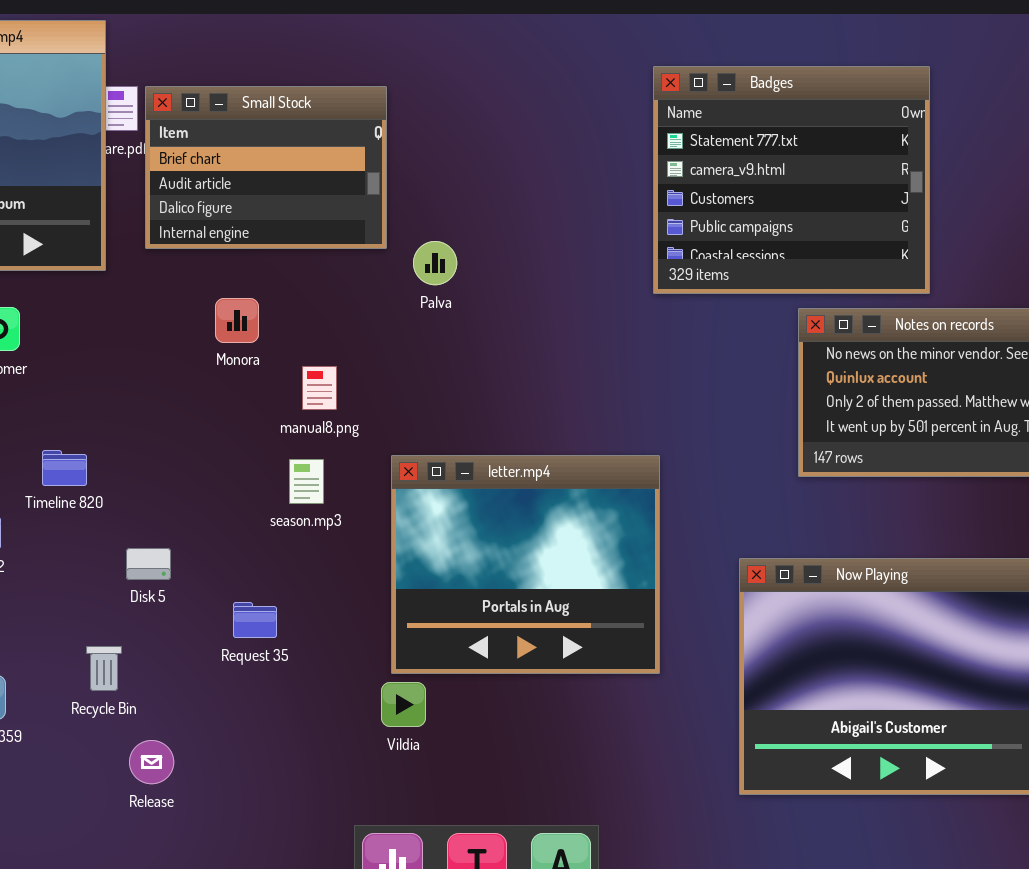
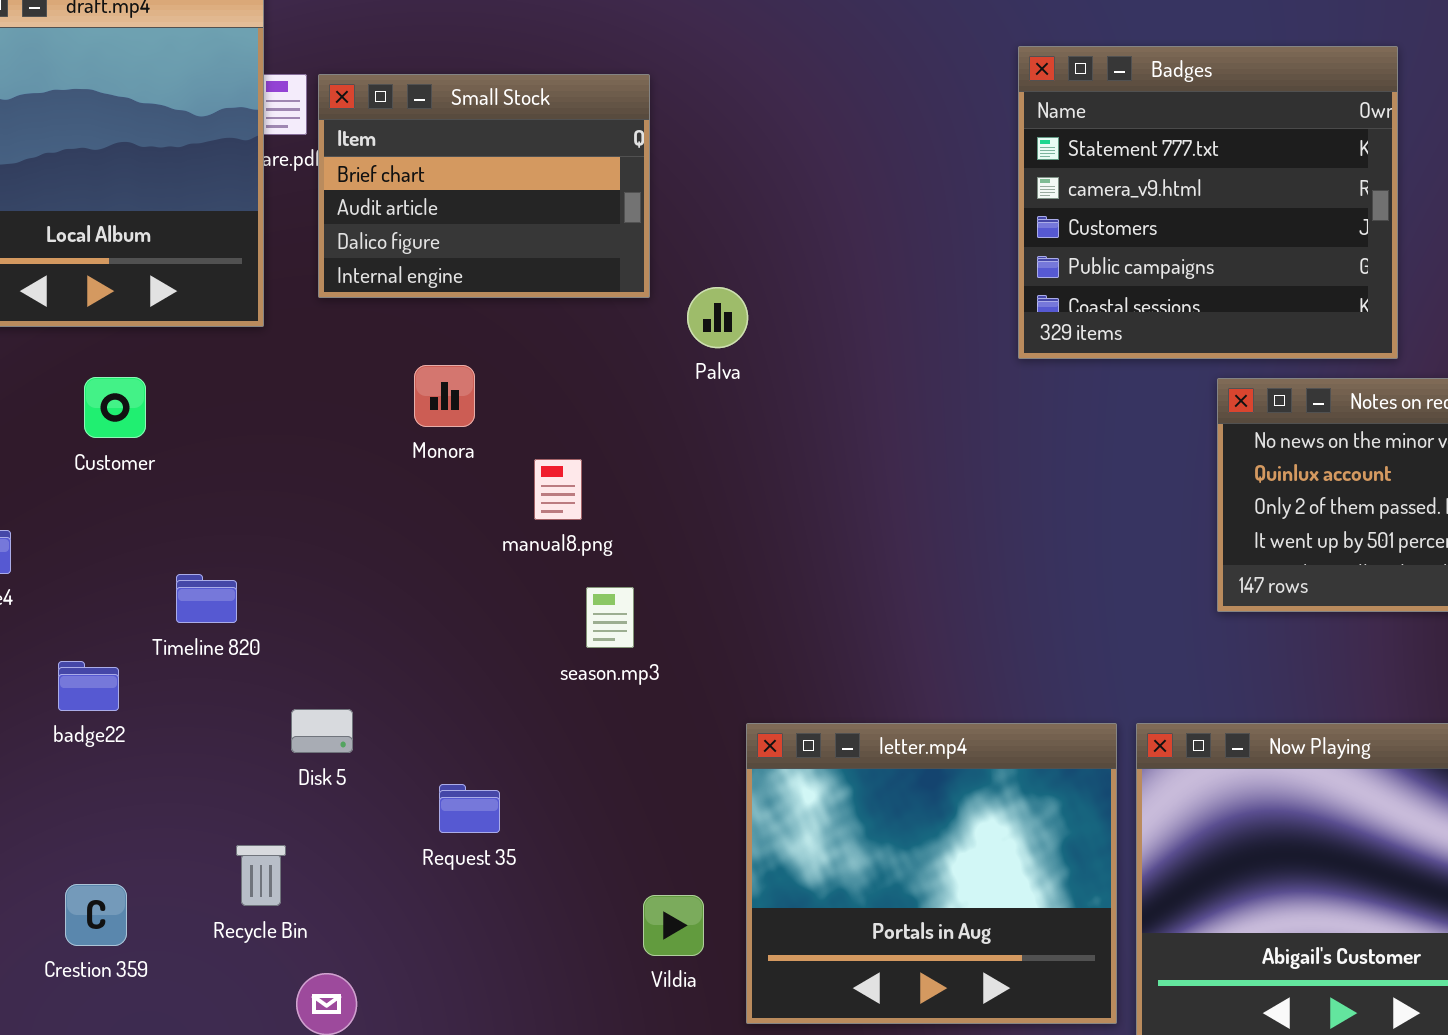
letter.mp4: [391,455,660,674] -> [746,723,1117,1024], moved
season.mp3: [289,459,324,504] -> [586,587,634,648], moved

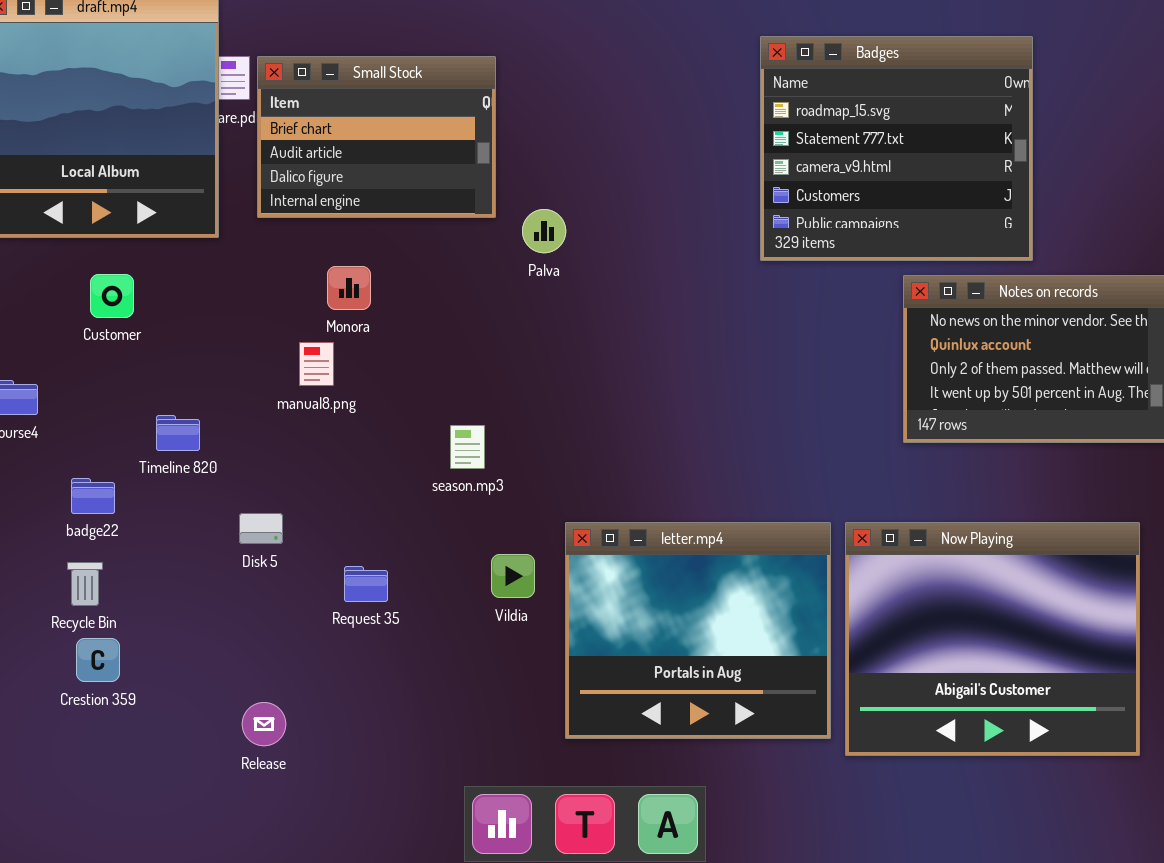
Badges: [1018,46,1398,359] -> [760,36,1033,261], scrolled up 1 row
manual8.png: [534,459,582,520] -> [299,342,334,386], moved
Recycle Bin: [236,845,286,906] -> [67,562,103,606], moved
Vildia: [643,895,704,956] -> [491,554,535,598], moved

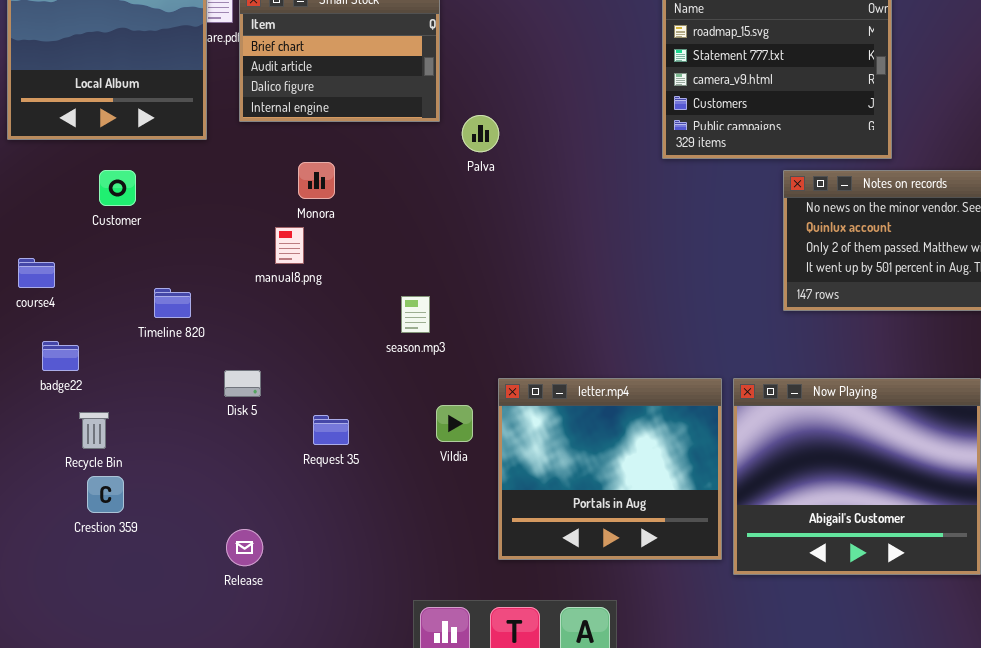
badge22: [71,478,115,514] -> [42,341,79,371], moved

